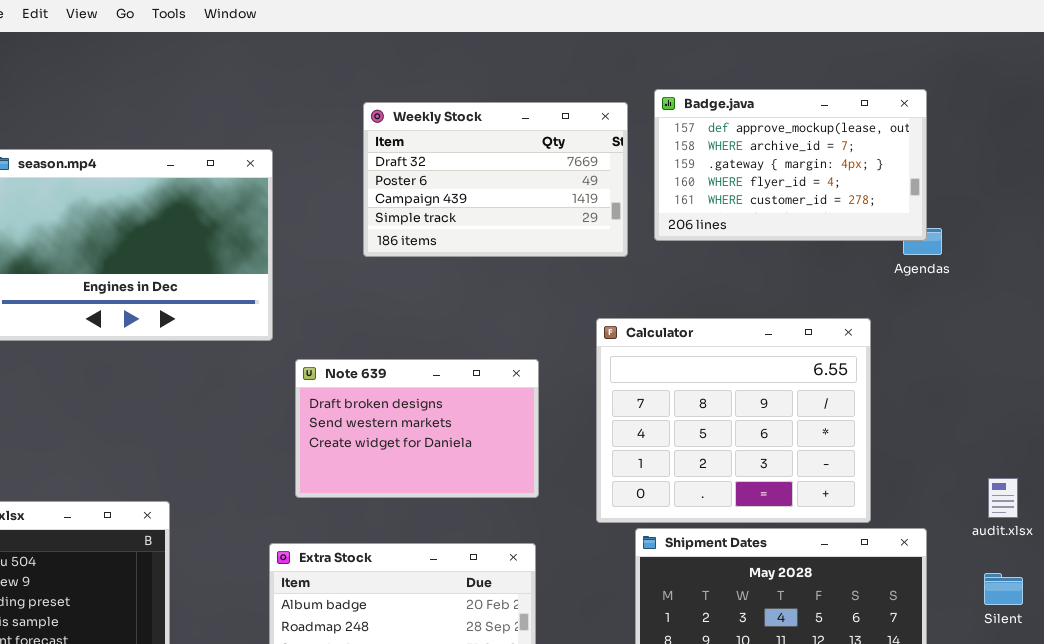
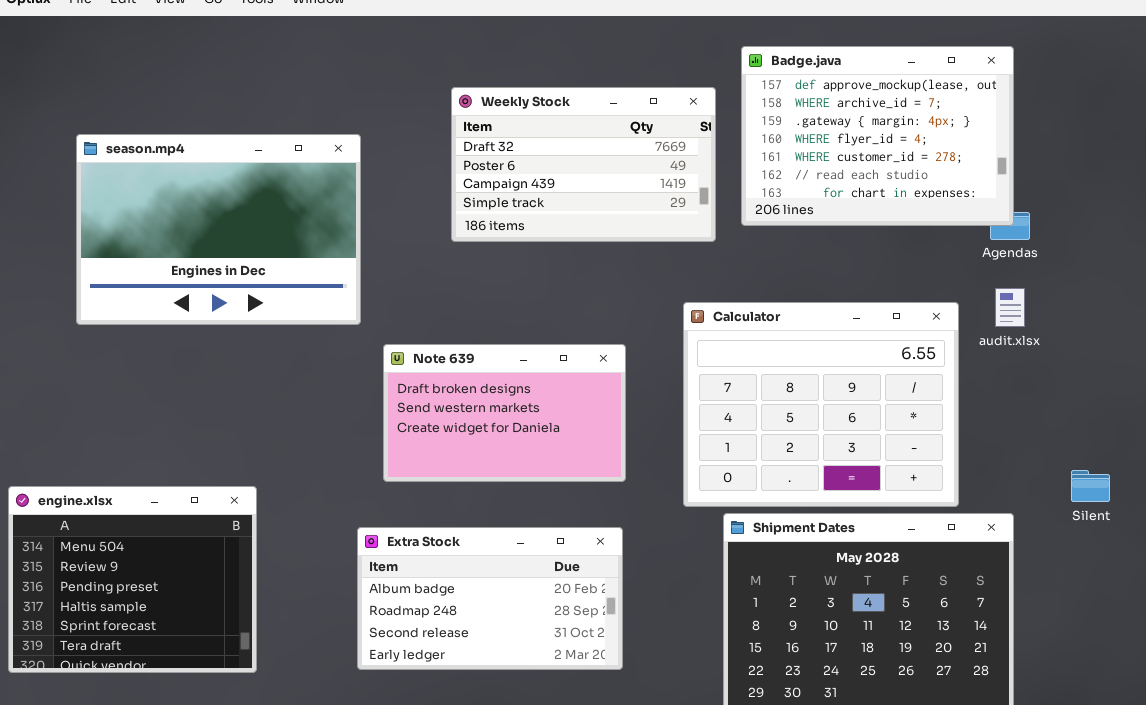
Badge.java: [654,89,927,241] -> [741,46,1014,226], resized
audit.xlsx: [988,478,1018,518] -> [995,288,1025,327], moved
Silent: [984,573,1023,605] -> [1071,470,1110,502], moved

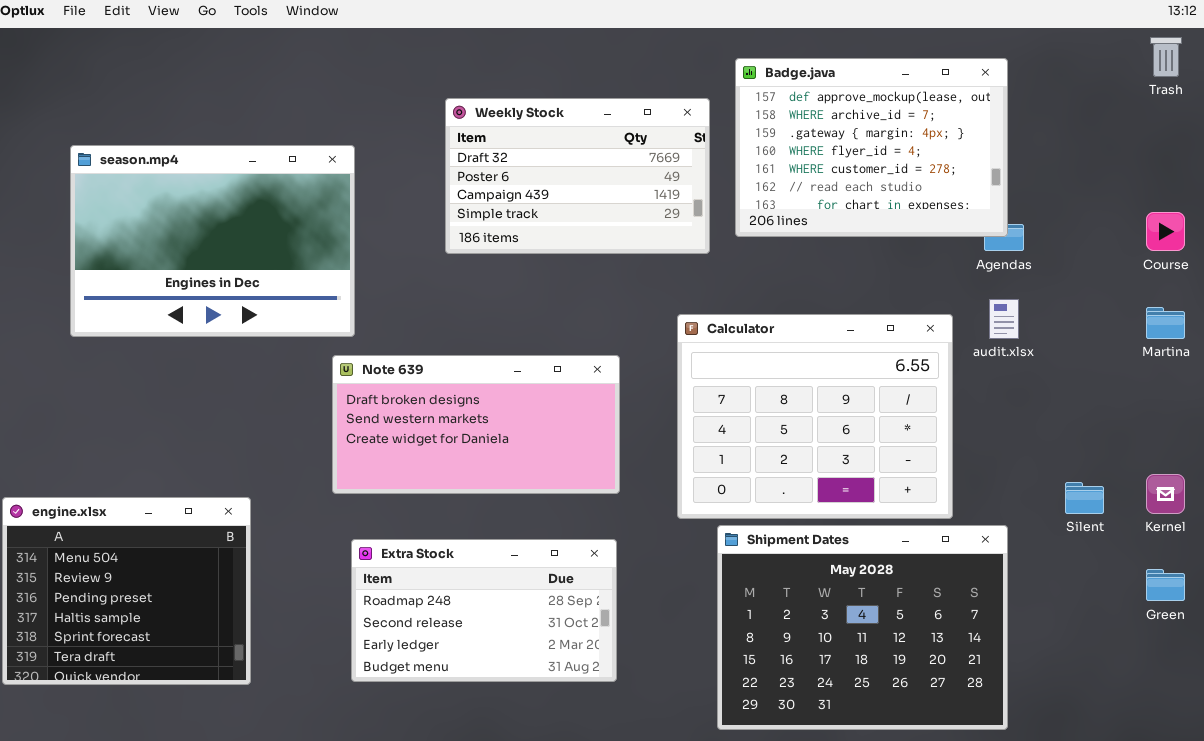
Note 639: [383,344,626,482] -> [332,355,620,494], resized
Extra Stock: [357,527,623,670] -> [351,539,617,682], scrolled down 1 row

